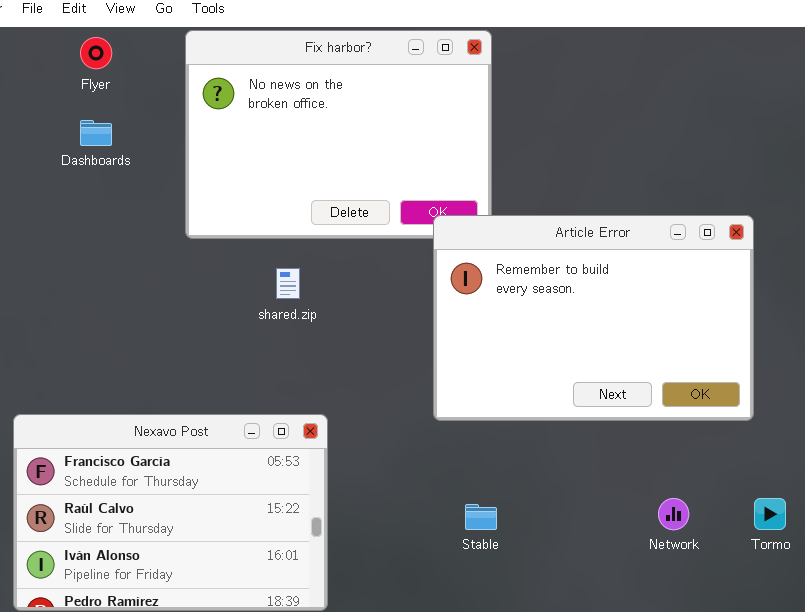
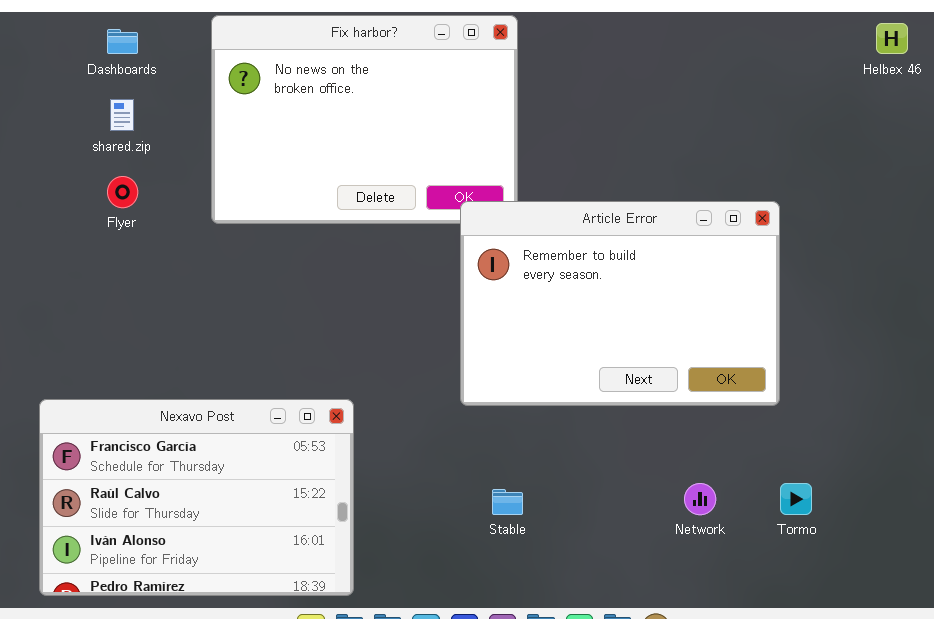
Flyer: [80,37,112,69] -> [107,176,138,208], moved
Dashboards: [80,120,112,146] -> [107,29,138,54], moved
shared.zip: [276,268,300,299] -> [110,99,134,131], moved

